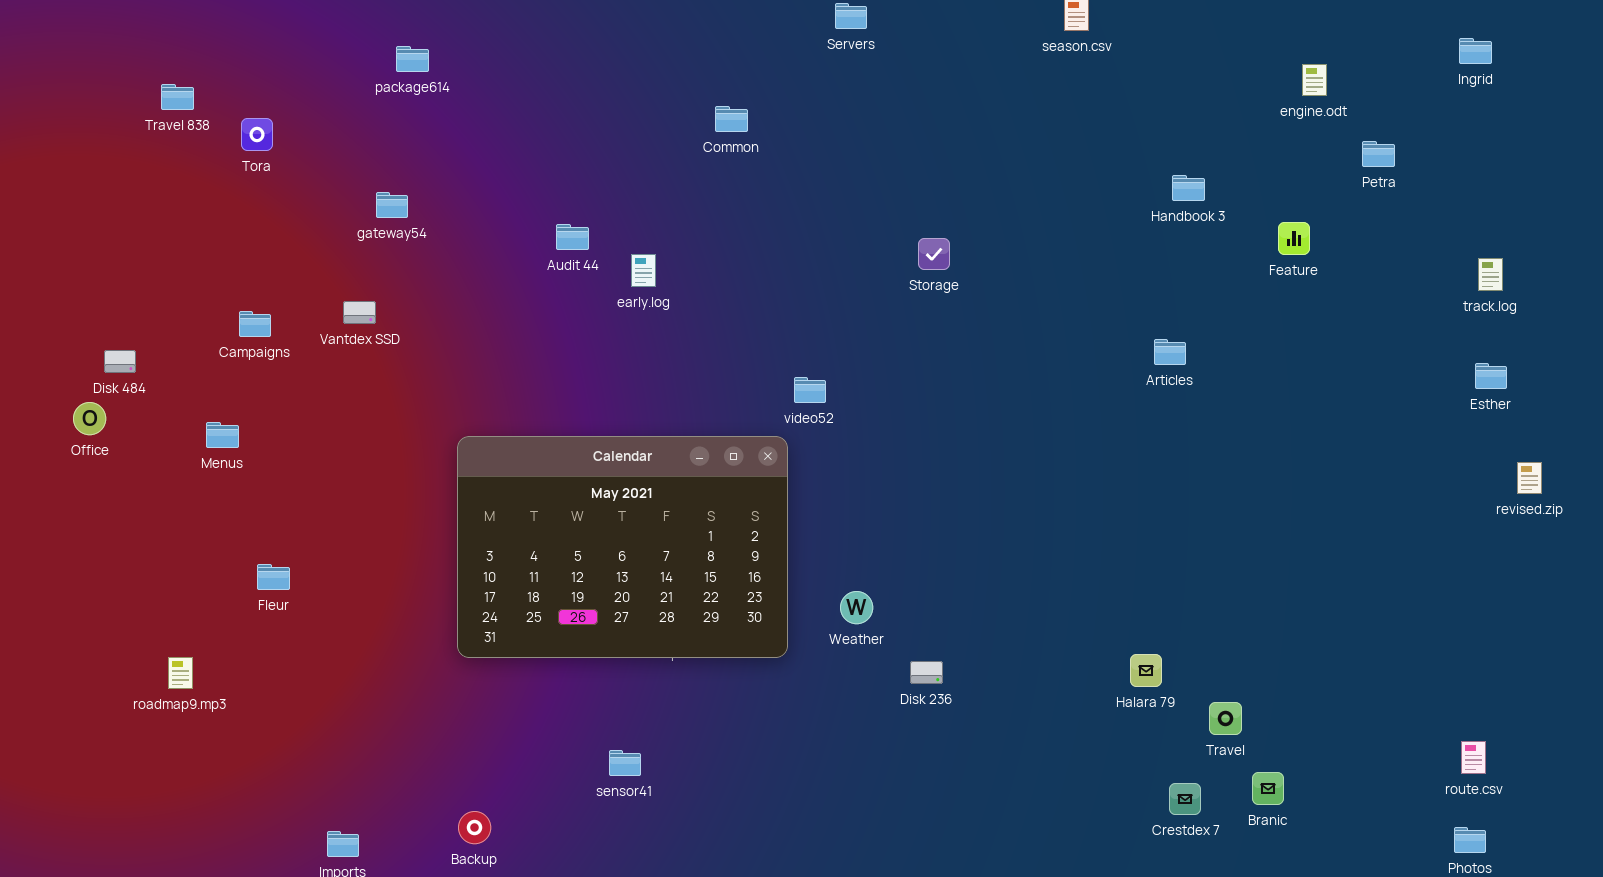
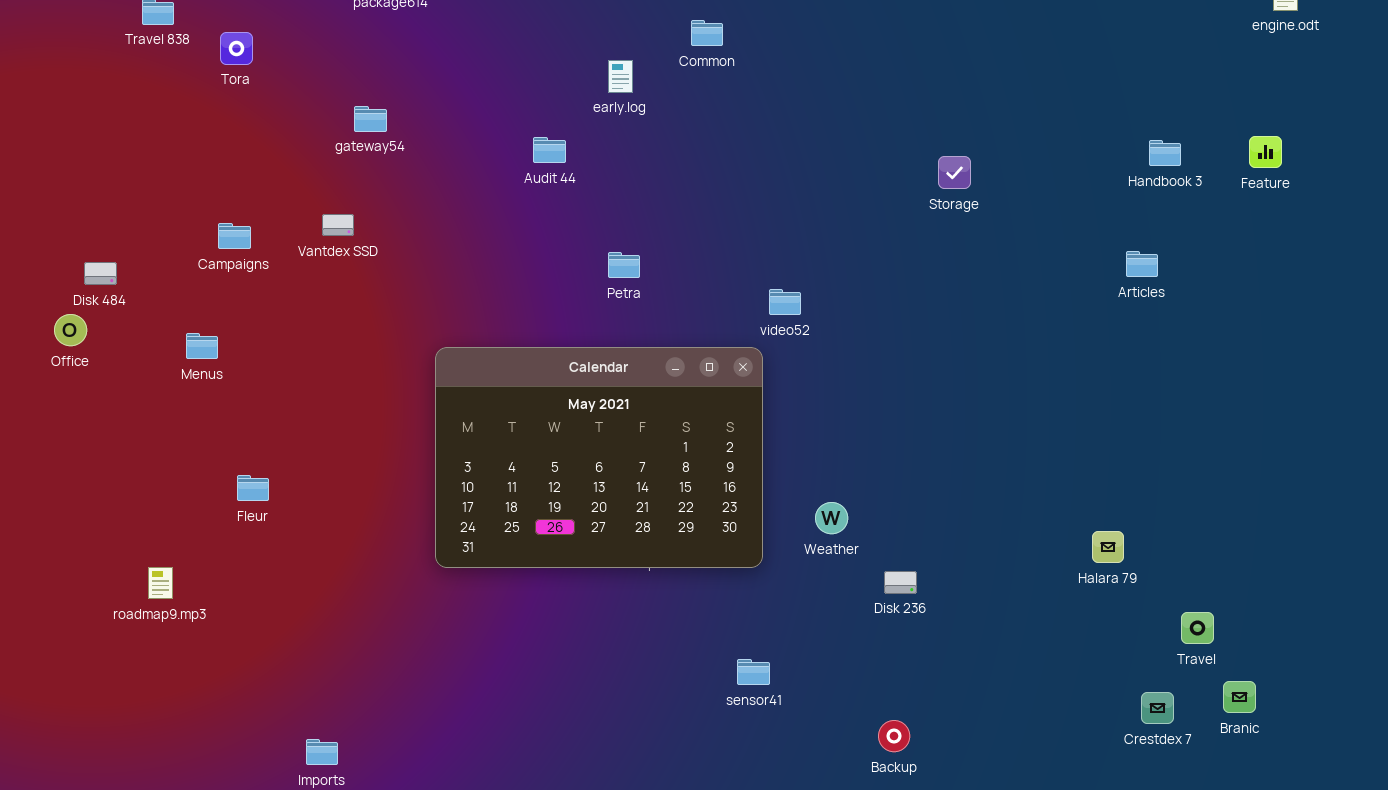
Petra: [1362,141,1395,167] -> [608,252,640,278], moved
Handbook 3: [1172,175,1205,201] -> [1149,140,1181,166], moved
Storage: [918,238,950,270] -> [938,156,971,189], moved
early.log: [631,254,656,287] -> [608,60,633,93], moved
Halara 79: [1130,654,1162,687] -> [1092,531,1124,563], moved
sensor41: [609,750,641,776] -> [737,659,770,685], moved
Backup: [458,811,491,844] -> [878,720,910,752], moved

